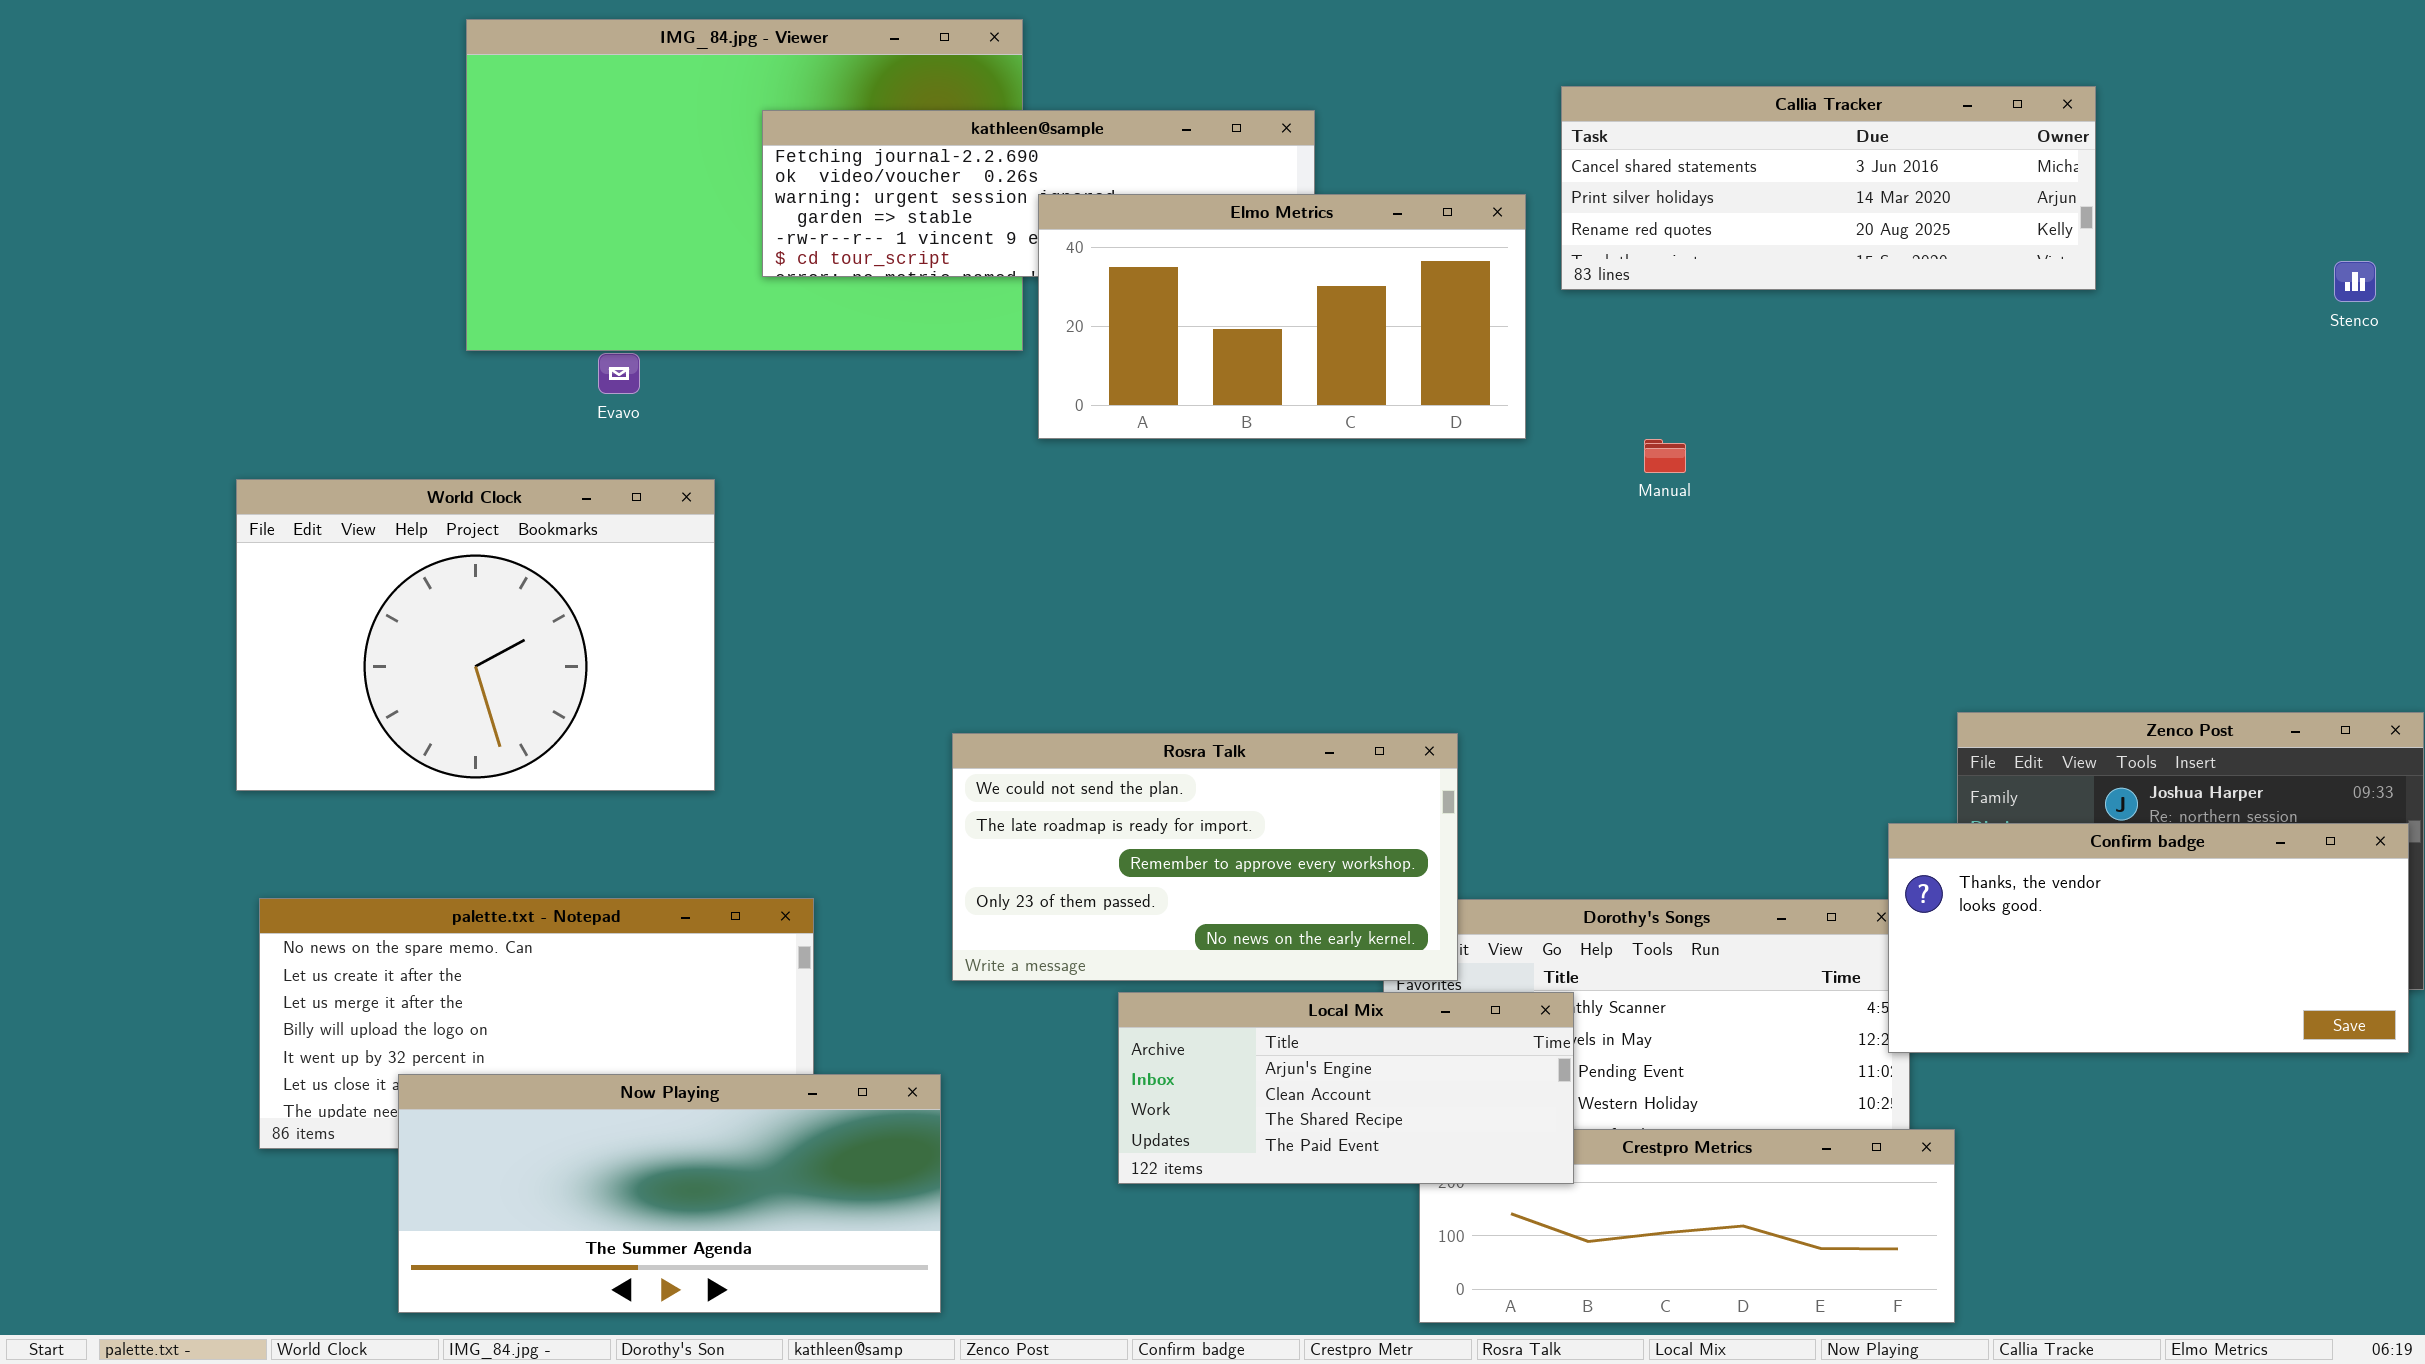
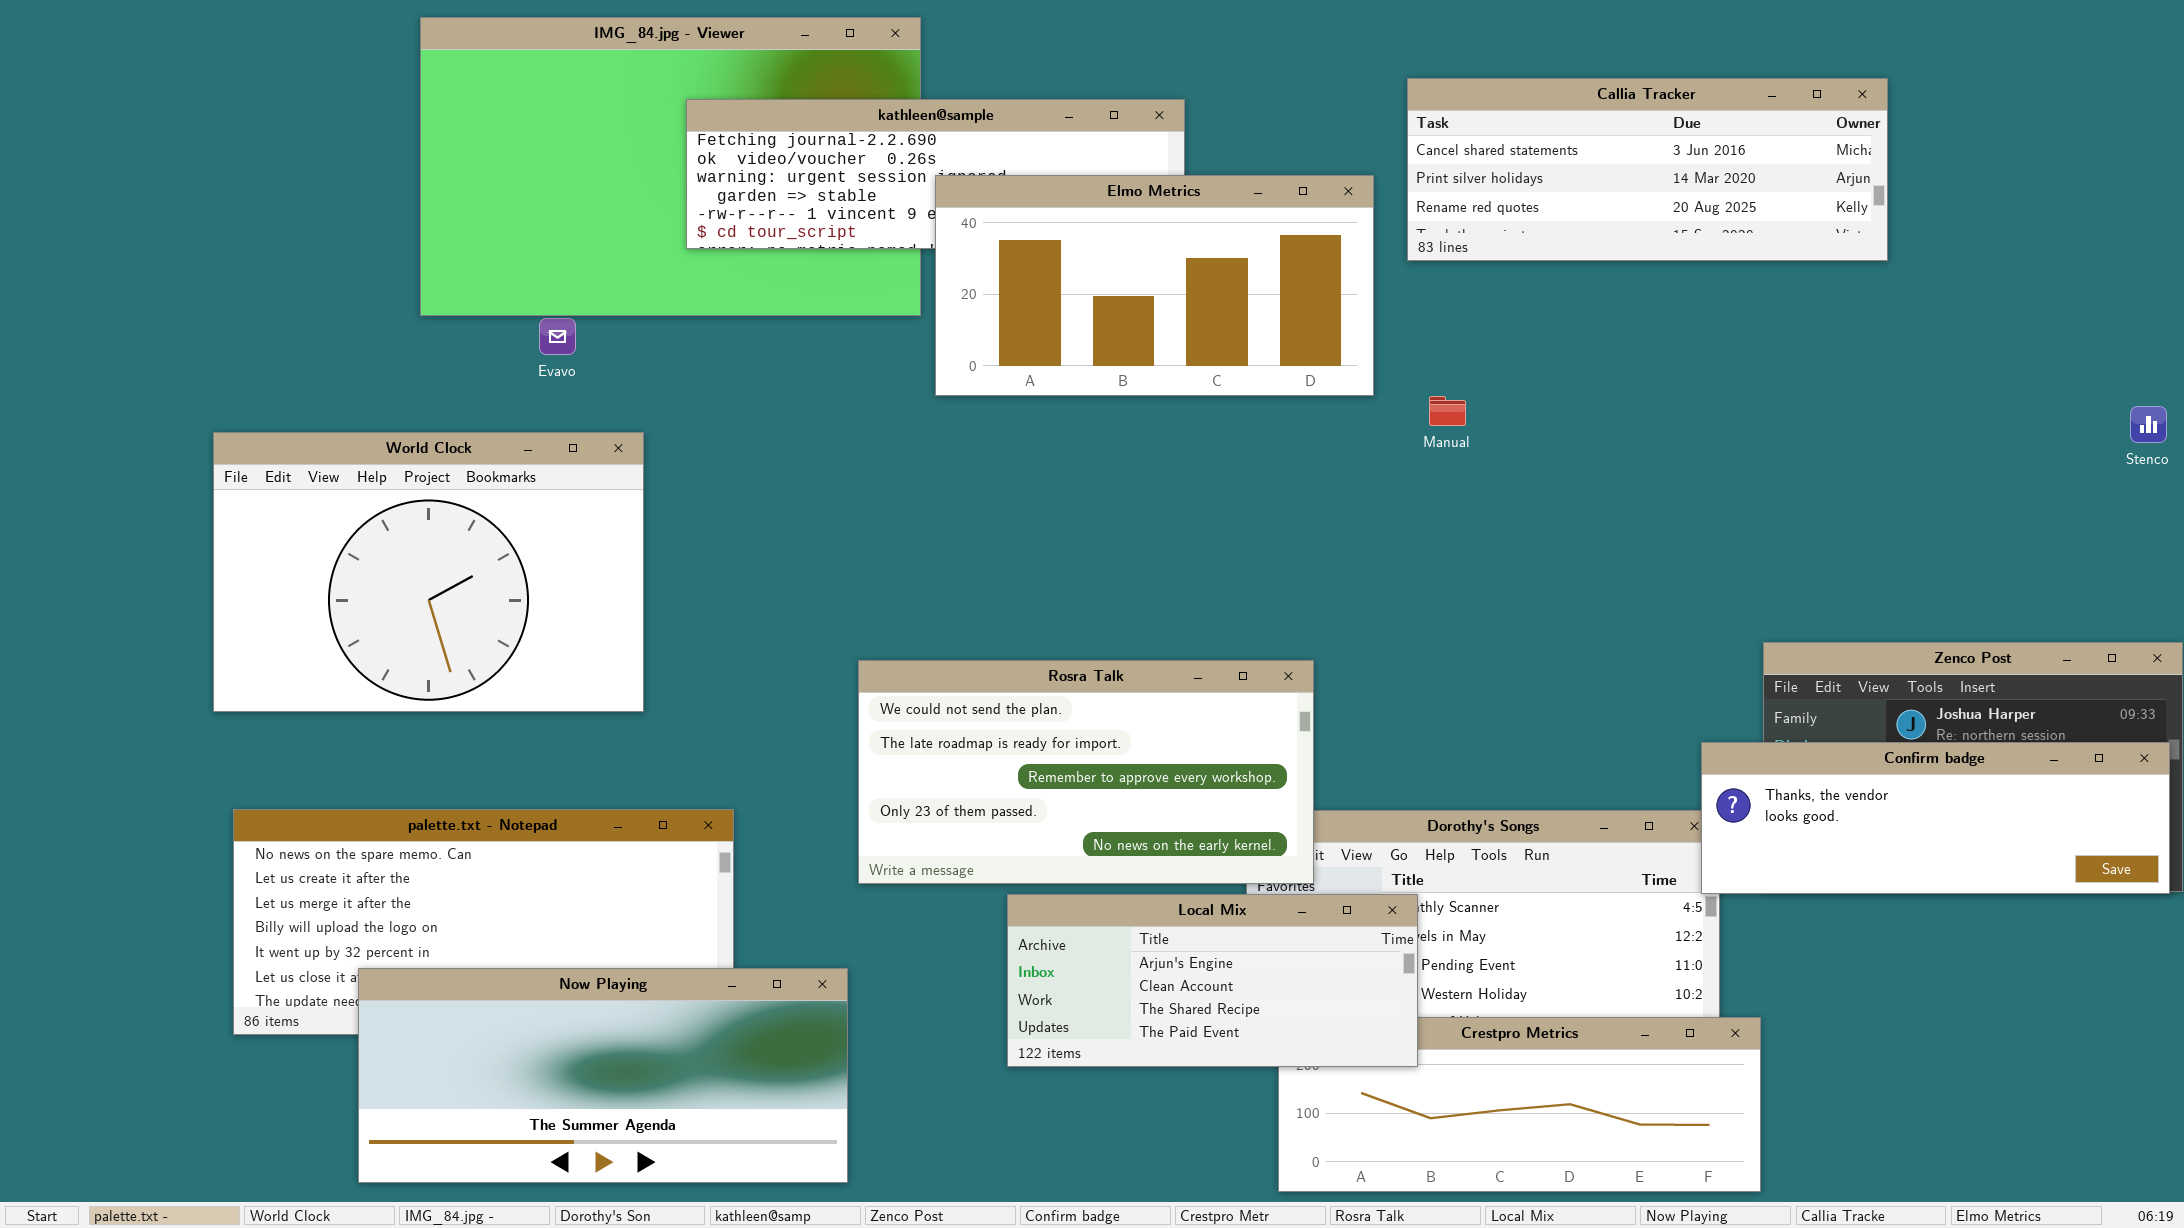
Stenco: [2334,261,2376,302] -> [2130,406,2167,443], moved
Manual: [1644,439,1686,473] -> [1429,396,1466,426], moved
Confirm badge: [1888,823,2409,1053] -> [1701,742,2170,894], resized

